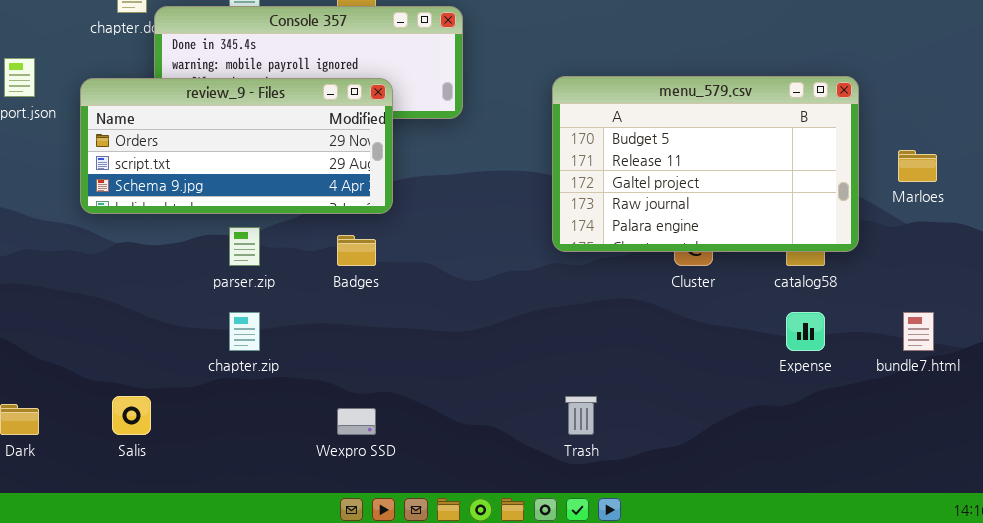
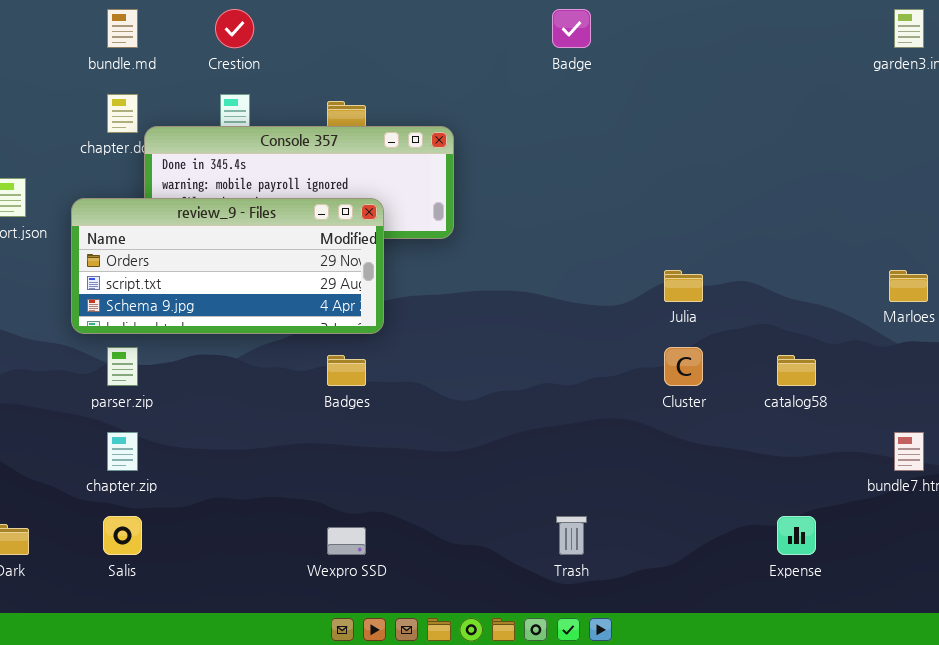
menu_579.csv: [552,76,859,252] -> none, closed
parser.zip: [229,227,260,266] -> [107,347,138,386], moved
chapter.zip: [229,312,260,351] -> [107,432,138,471], moved
Expense: [786,312,825,351] -> [777,516,816,555], moved

